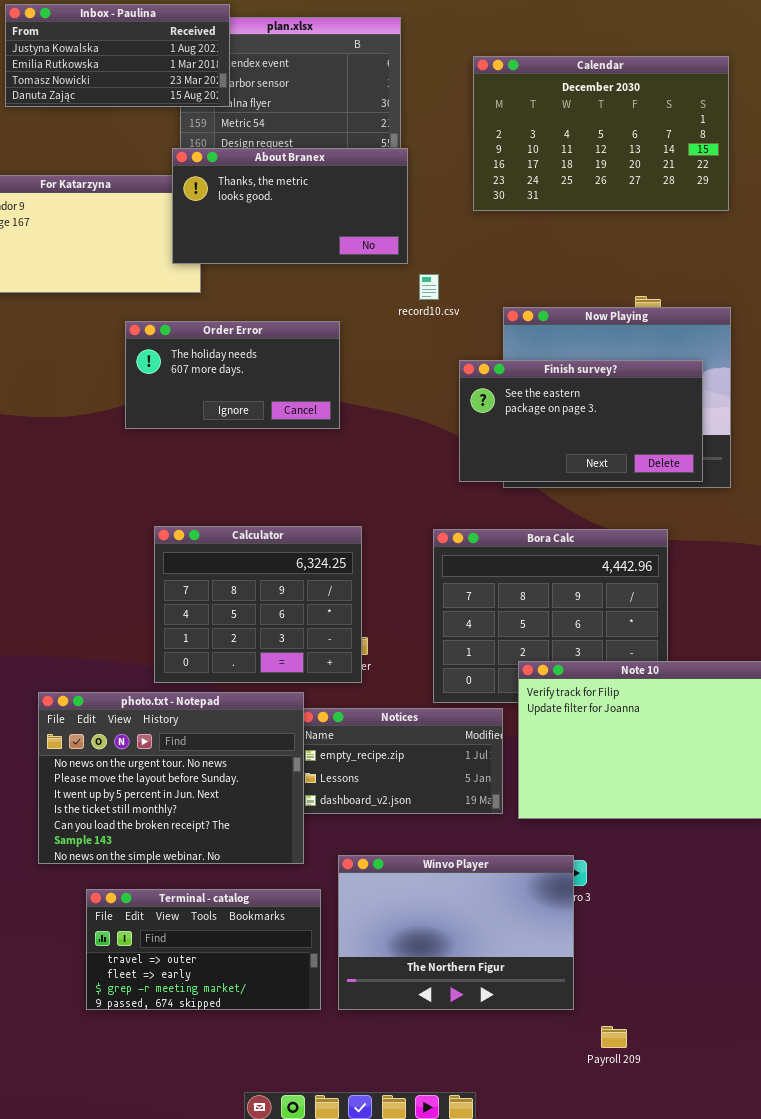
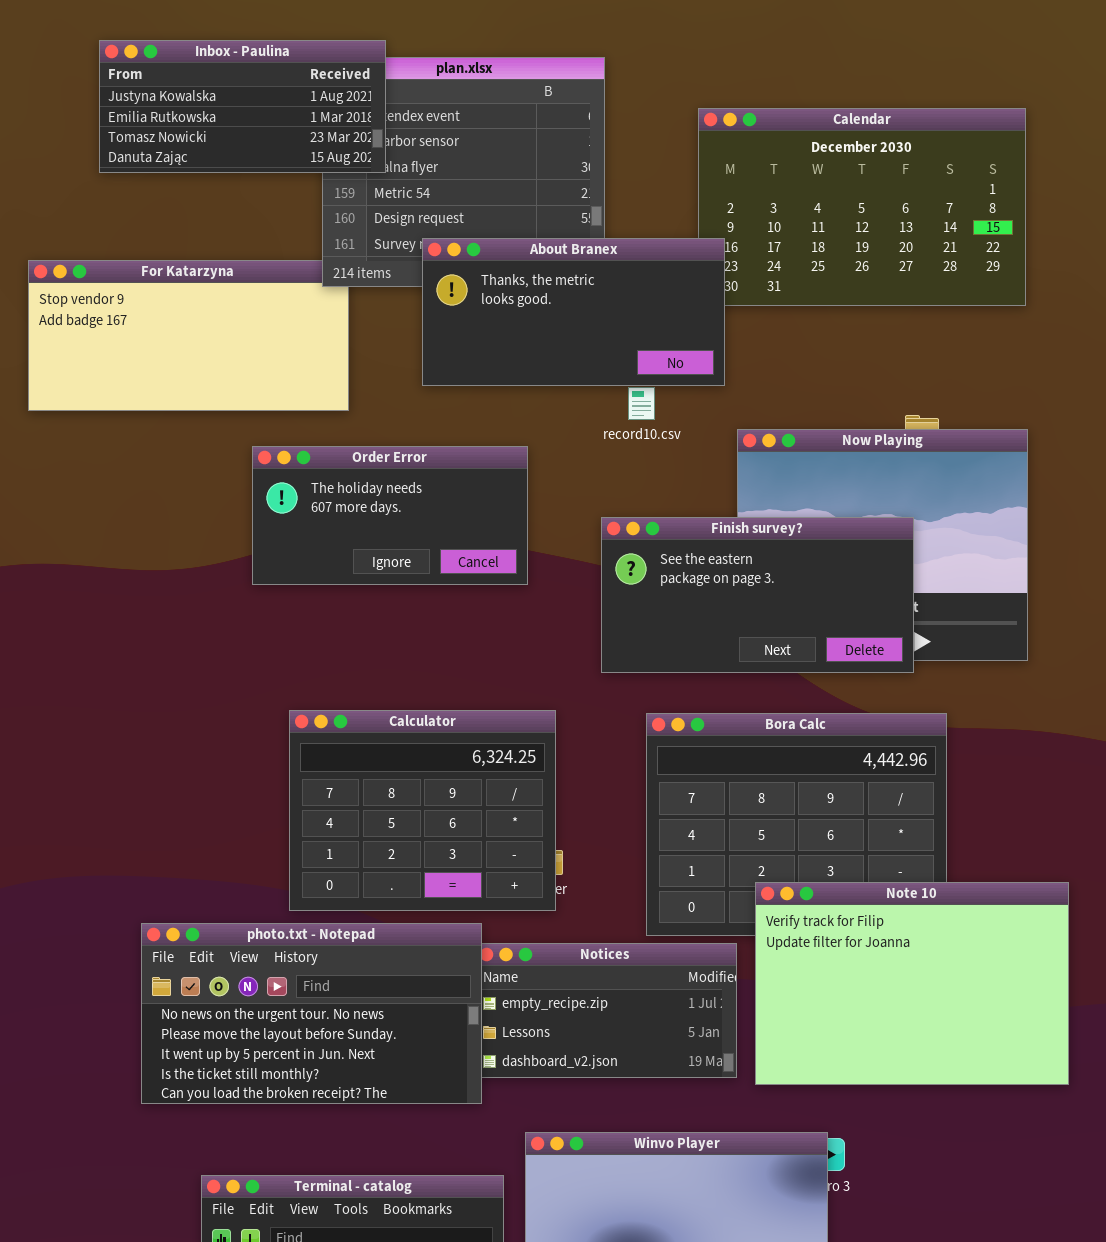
About Branex: [172,148,408,264] -> [422,238,725,386], moved
Finish survey?: [459,360,703,482] -> [601,517,914,673], moved
photo.txt - Notepad: [38,692,304,864] -> [141,923,482,1104], resized

